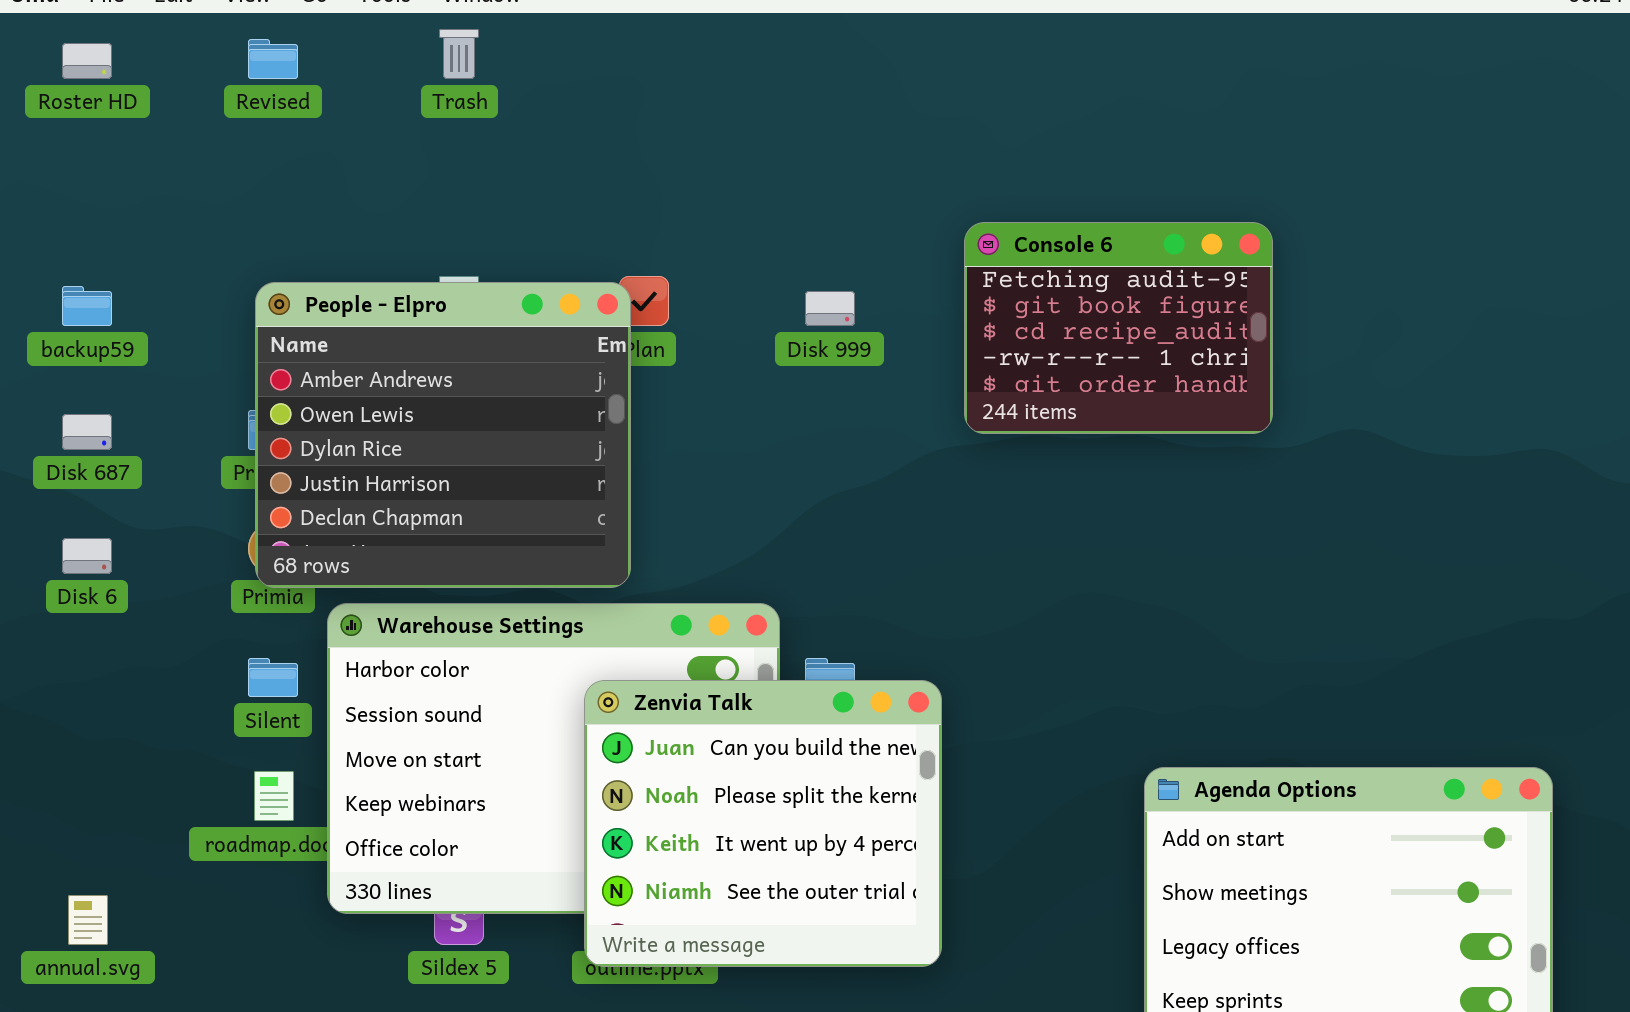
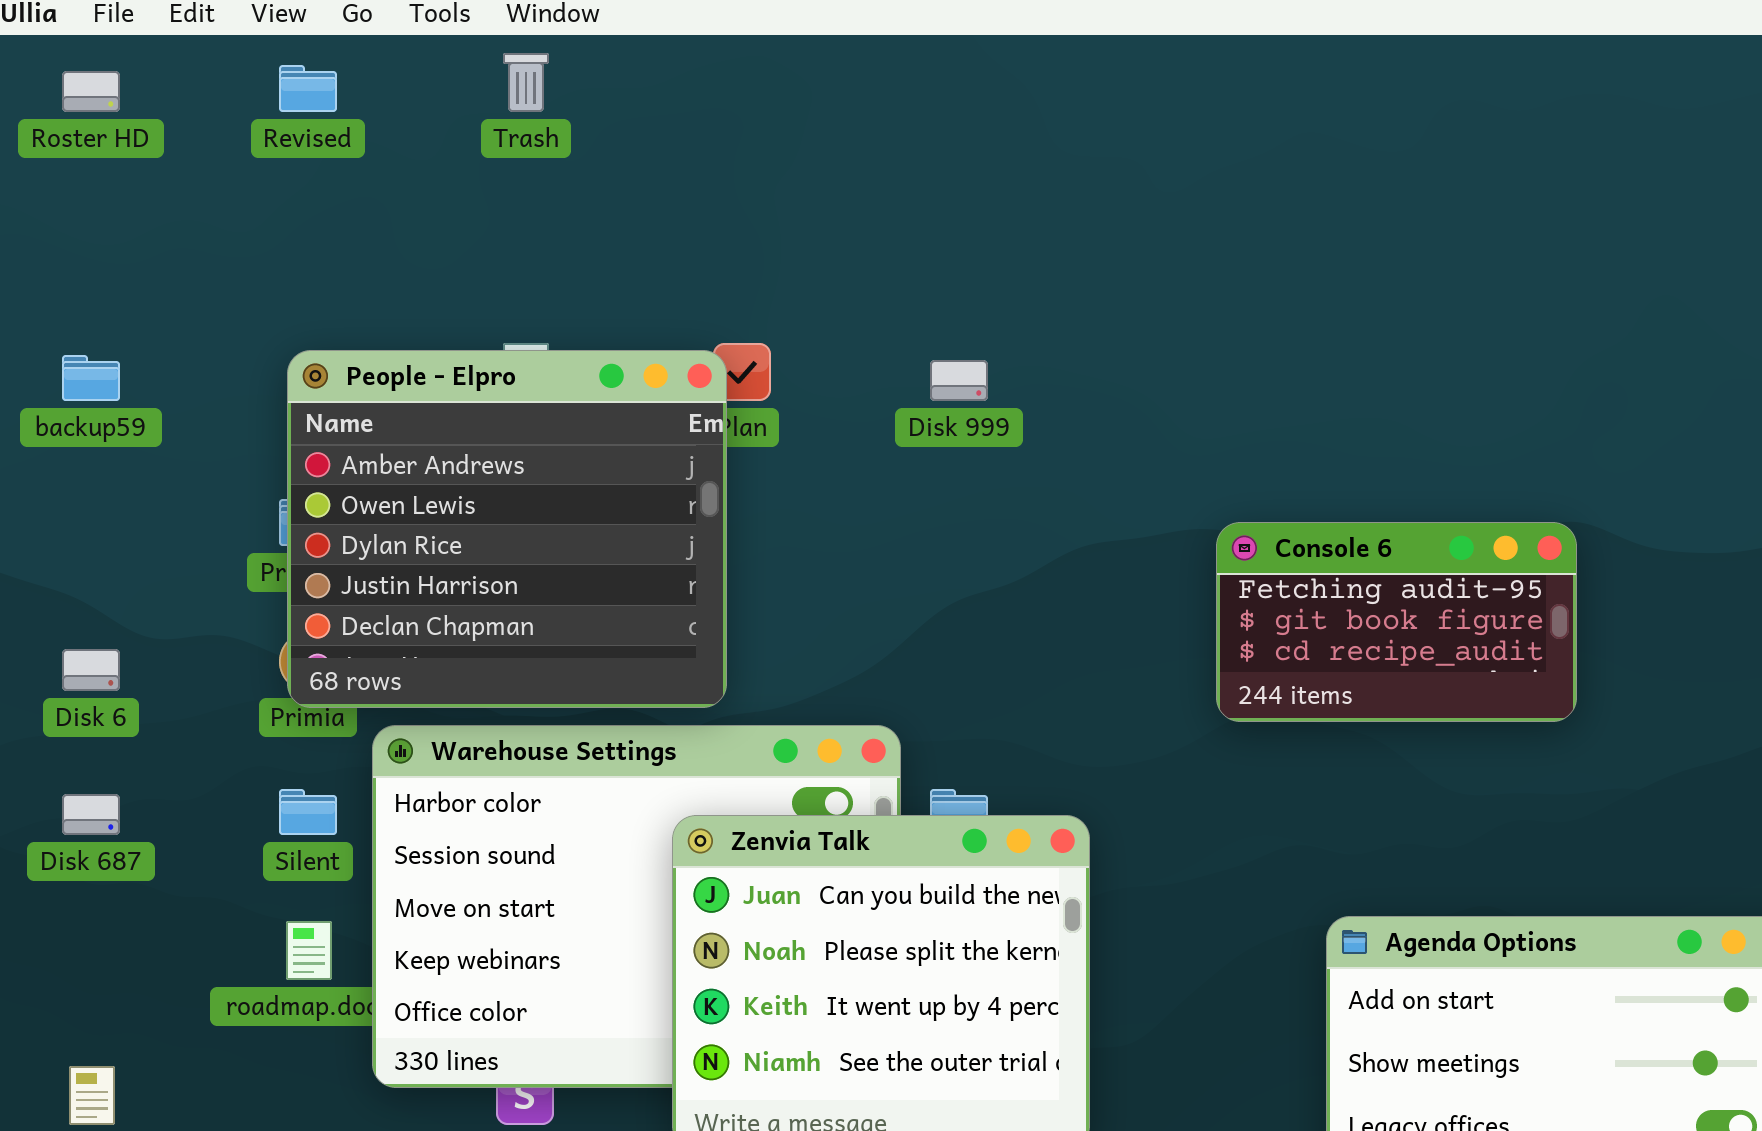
Console 6: [964,222,1273,434] -> [1216,522,1577,722], moved, resized
Disk 687: [62,414,112,450] -> [62,794,120,835], moved

